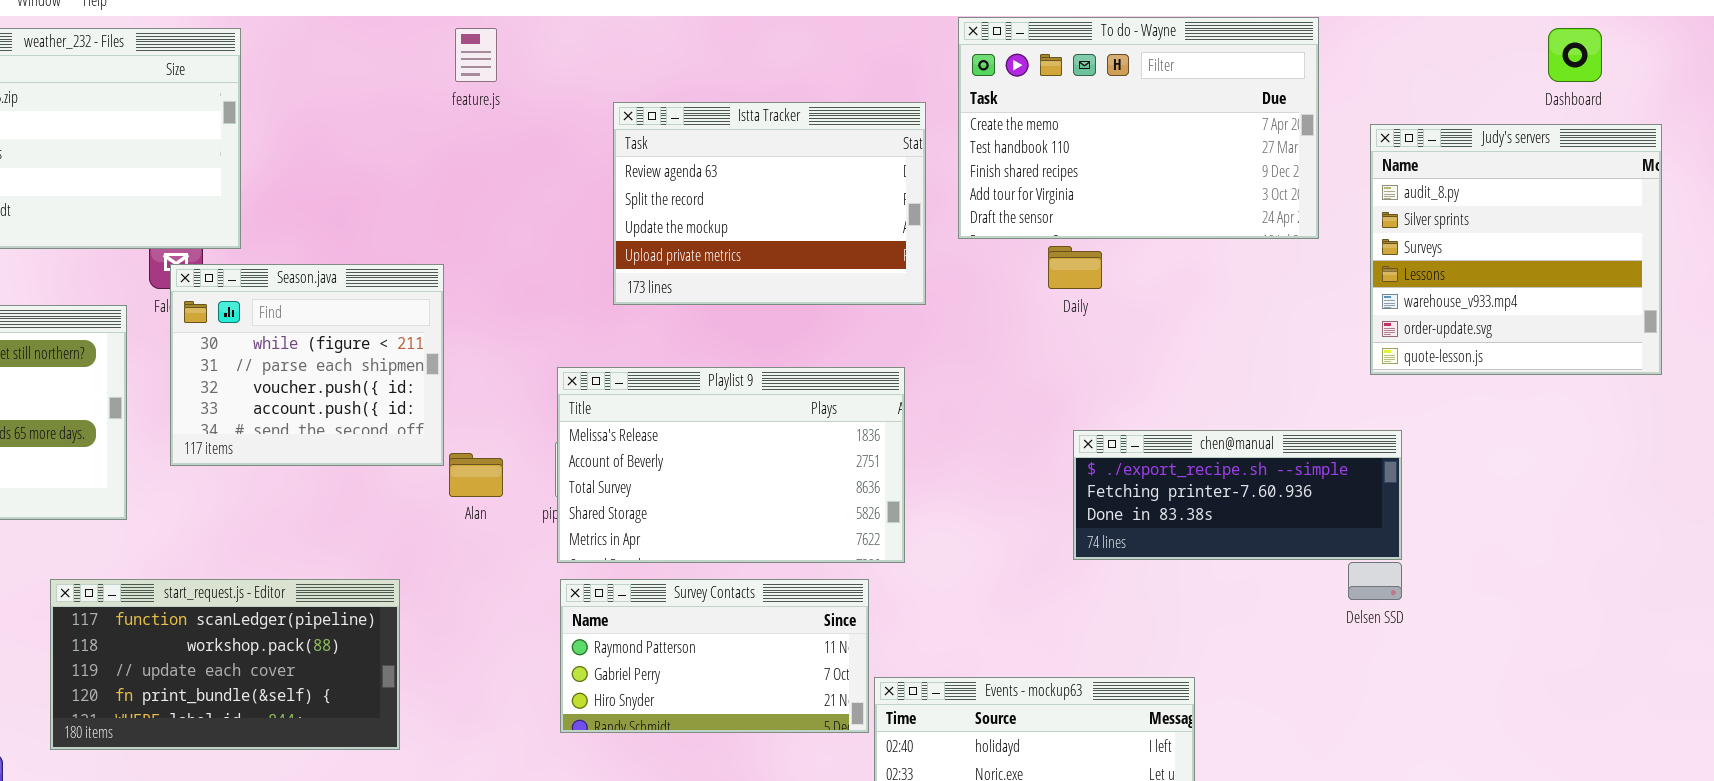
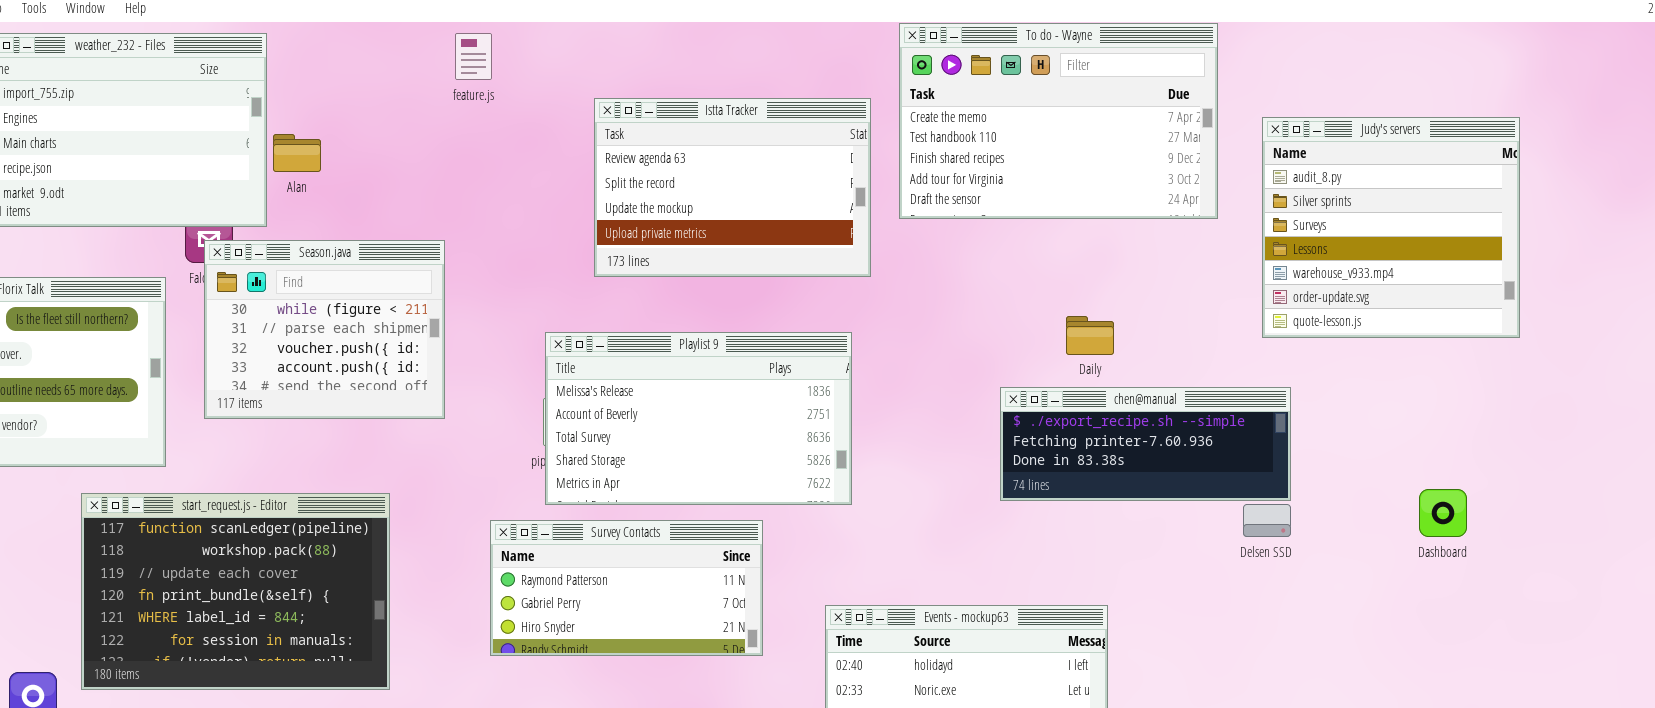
Dashboard: [1548,28,1602,82] -> [1419,489,1467,537], moved
Daily: [1048,246,1102,289] -> [1066,316,1114,355], moved
Alan: [449,453,503,497] -> [273,134,321,172], moved
start_request.js - Editor: [50,579,400,750] -> [81,493,390,690], moved, resized
Survey Contacts: [560,579,869,733] -> [490,520,763,656], moved

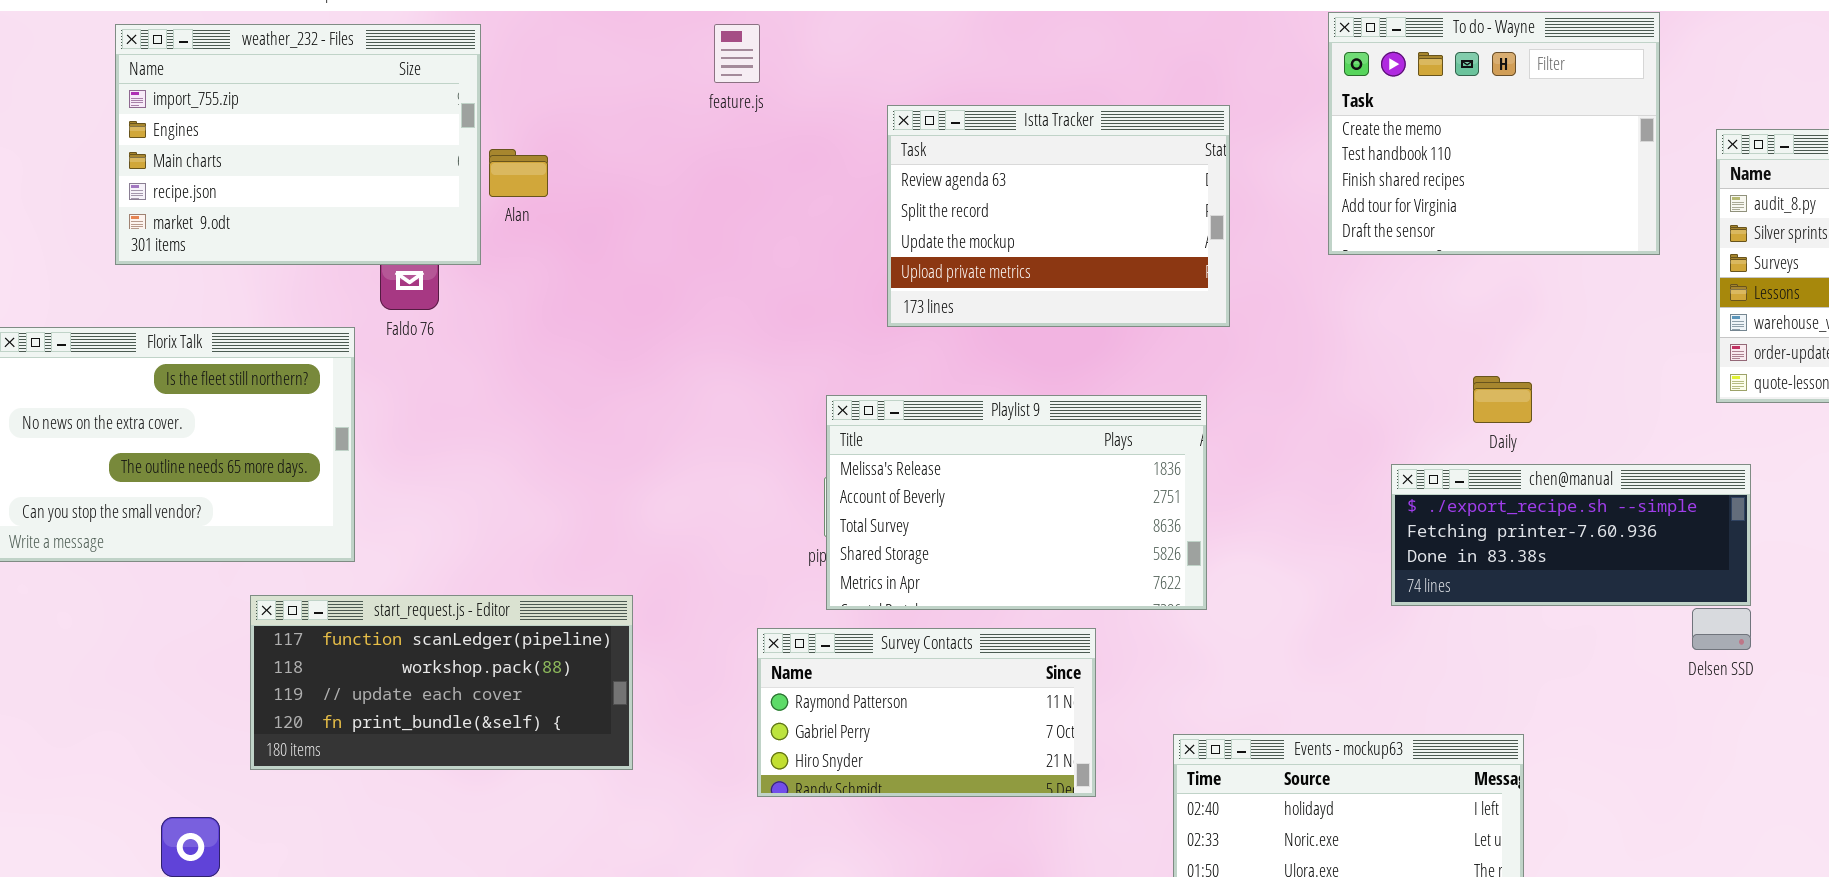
To do - Wayne: [899,23,1218,219] -> [1328,12,1660,255], resized
Season.java: [204,240,445,419] -> none, closed
start_request.js - Editor: [81,493,390,690] -> [250,595,633,770], resized

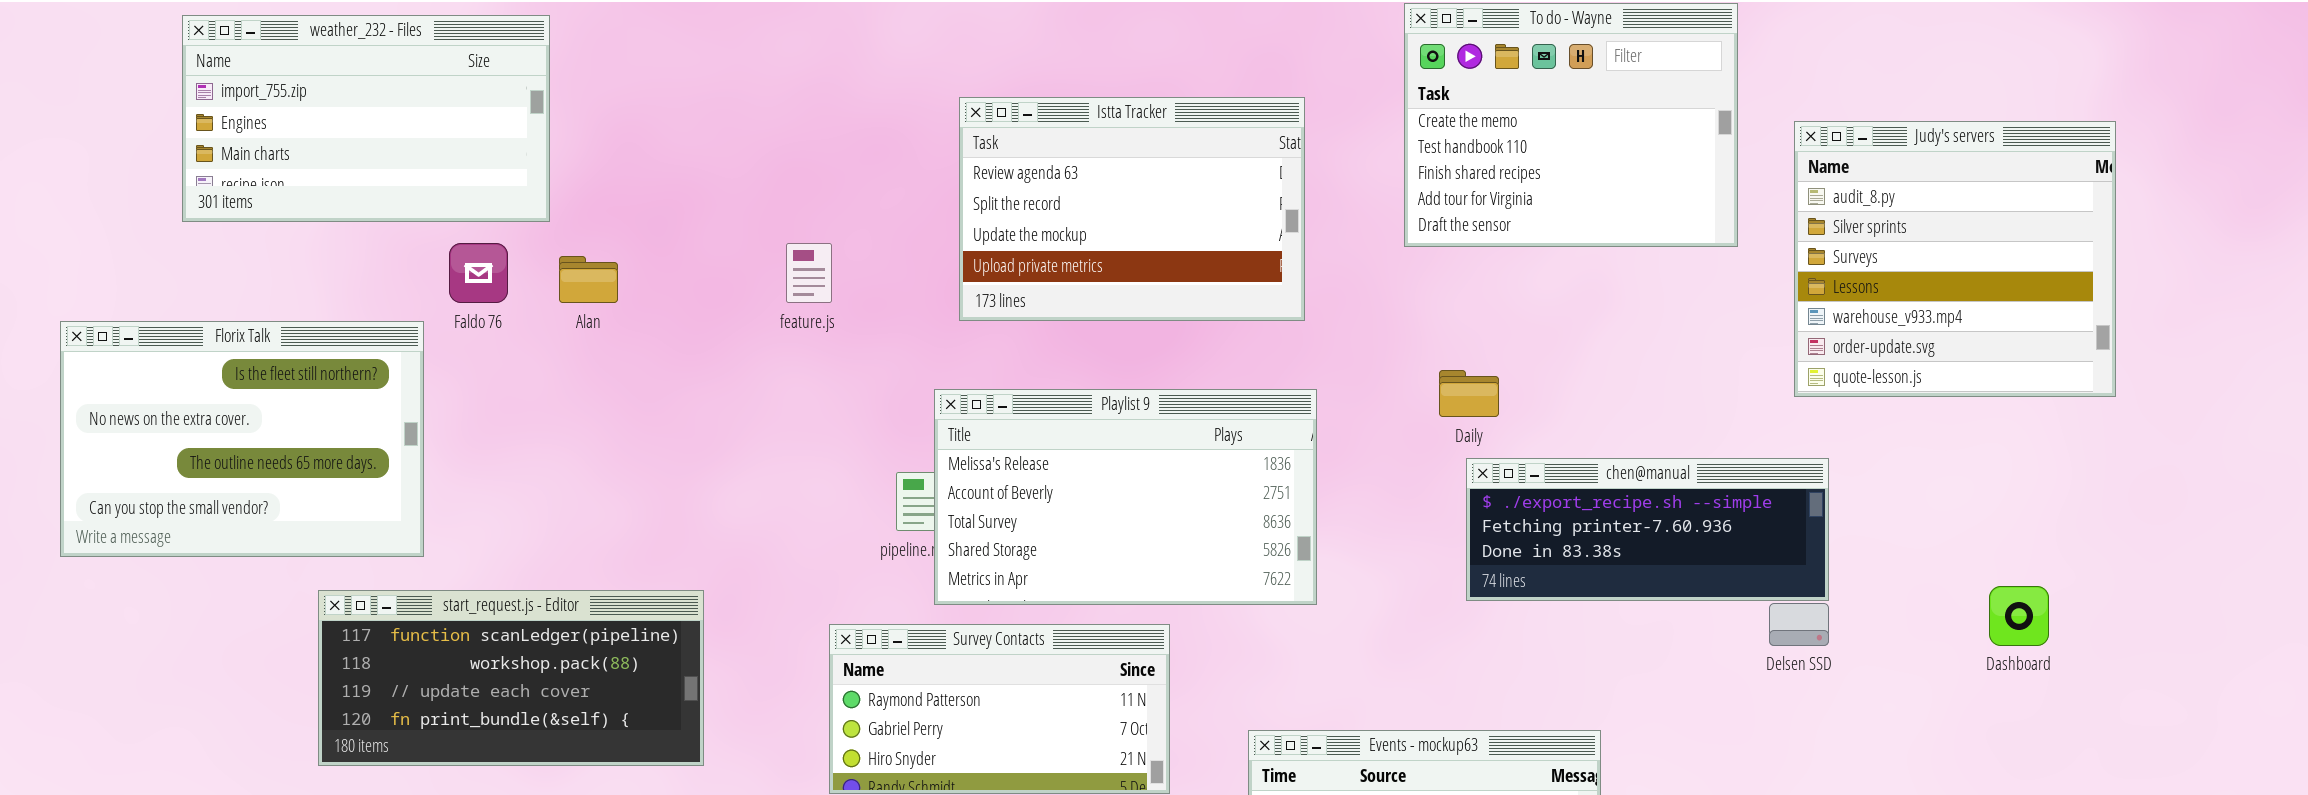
weather_232 - Files: [115,24,481,265] -> [182,15,550,222], resized
feature.js: [714,24,760,83] -> [786,243,832,303], moved
Alan: [489,149,548,197] -> [559,256,618,303], moved
Daily: [1473,376,1532,423] -> [1439,370,1499,417], moved
Playlist 9: [826,395,1207,610] -> [934,389,1317,605], moved

